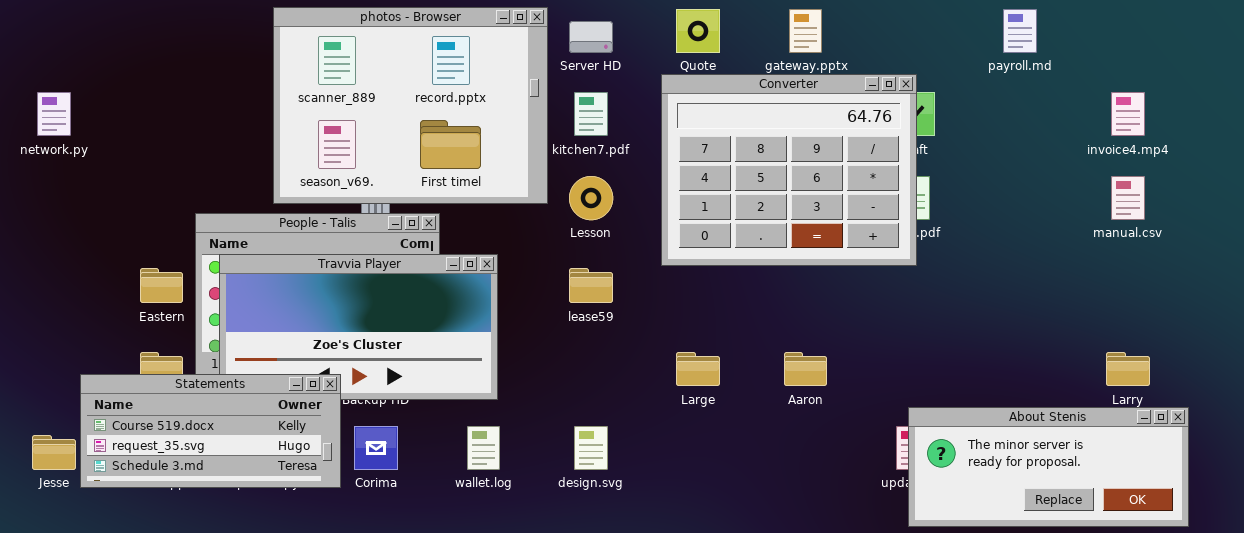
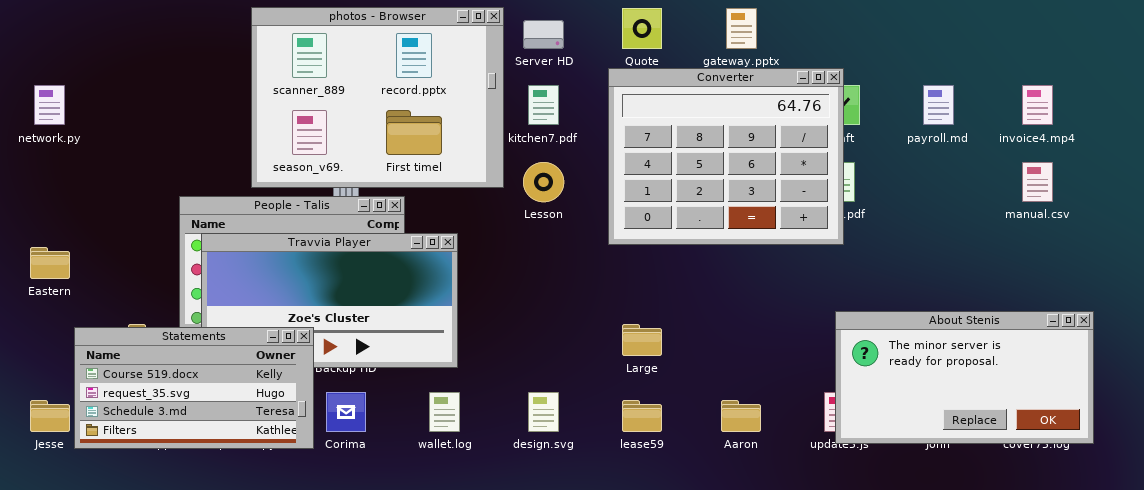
payroll.md: [1003,9,1037,53] -> [923,85,954,125], moved
Eastern: [140,268,183,303] -> [30,247,70,279], moved
lease59: [569,268,613,303] -> [622,400,662,432], moved
Aaron: [784,352,827,386] -> [721,400,761,432], moved
Statements: [80,374,341,488] -> [74,327,314,449], resized
About Stenis: [908,407,1189,527] -> [835,311,1094,444], moved, resized

